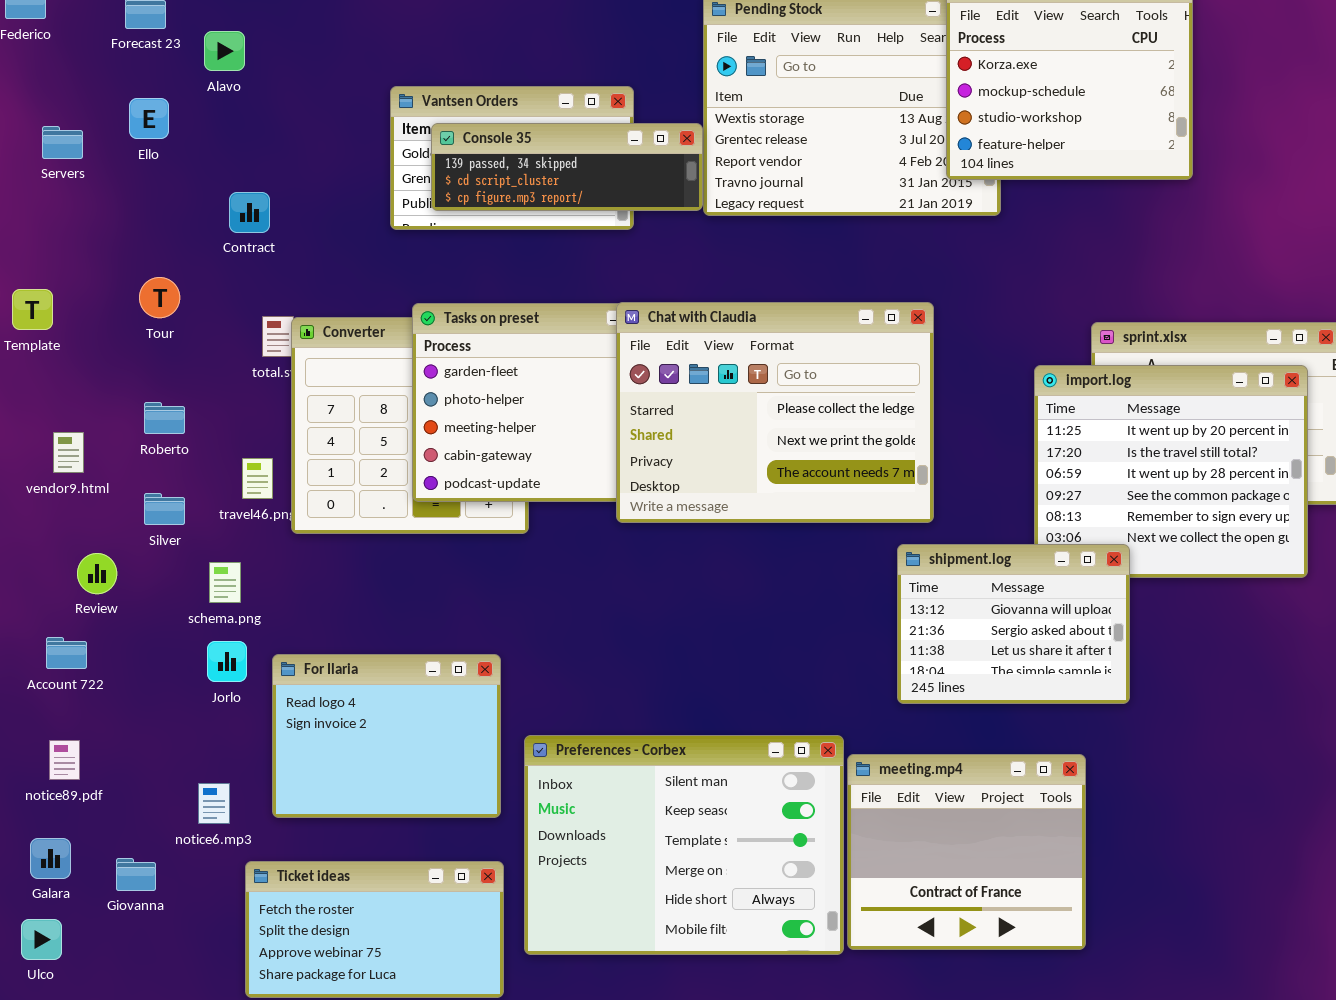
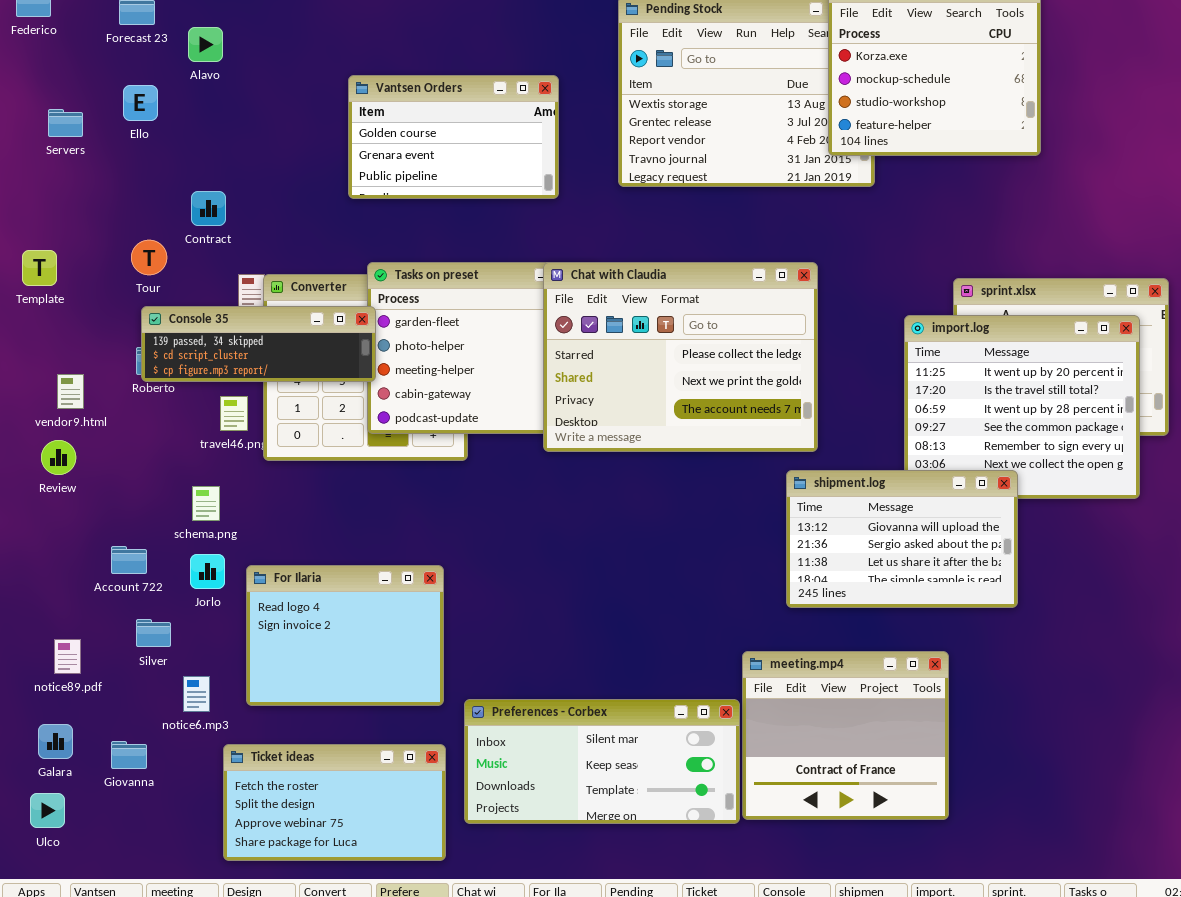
Console 35: [431,123,703,211] -> [141,306,376,382], moved
Contract: [229,192,270,233] -> [191,191,226,226], moved
Silver: [144,493,185,525] -> [136,619,171,647], moved
shipment.log: [897,544,1130,704] -> [786,470,1018,608], resized
Review: [77,553,117,594] -> [41,440,76,475], moved
Account 722: [46,637,87,669] -> [111,546,147,574], moved
Preferences - Corbex: [524,735,844,955] -> [464,699,740,824], resized

